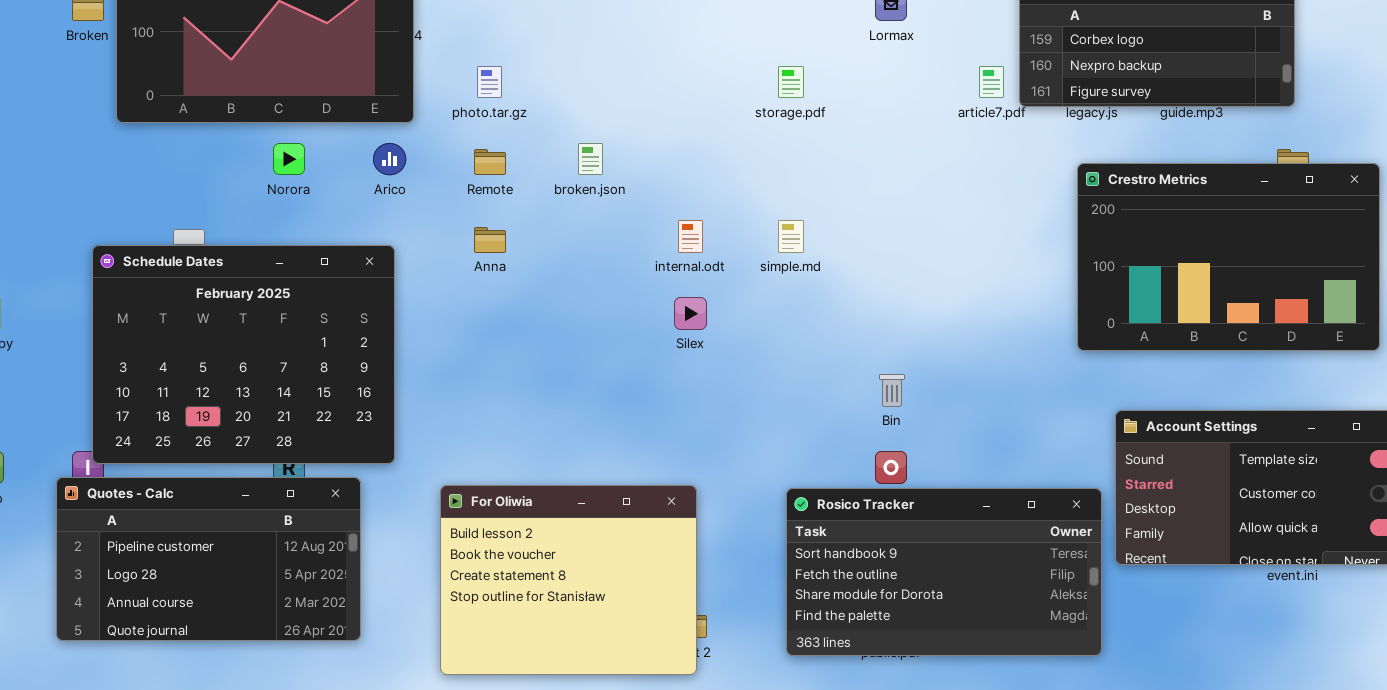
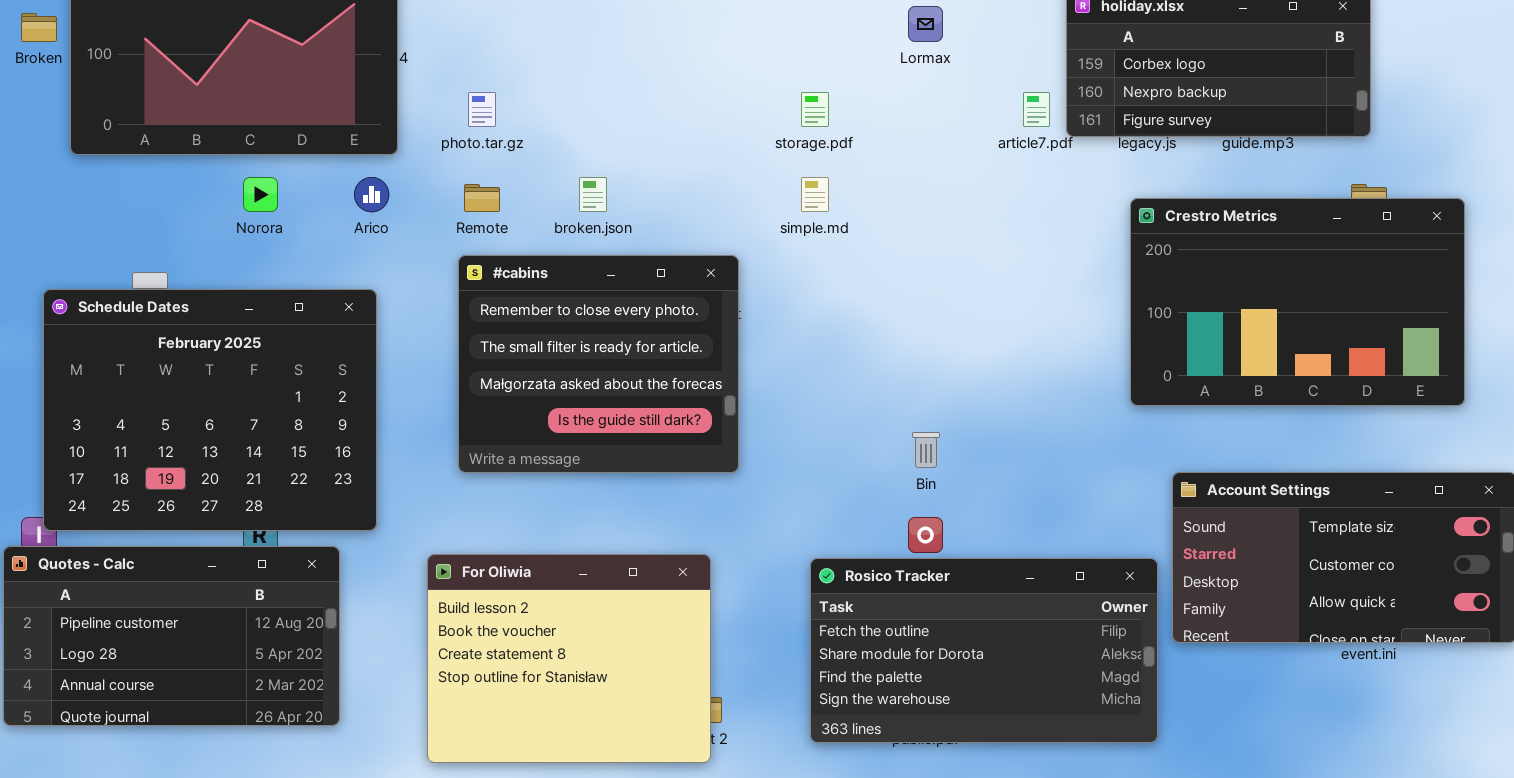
#cabins: none -> [458,255,739,473], opened
simple.md: [778,220,804,253] -> [801,177,829,212], moved
Rosico Tracker: [786,488,1102,656] -> [810,558,1158,743], scrolled down 1 row

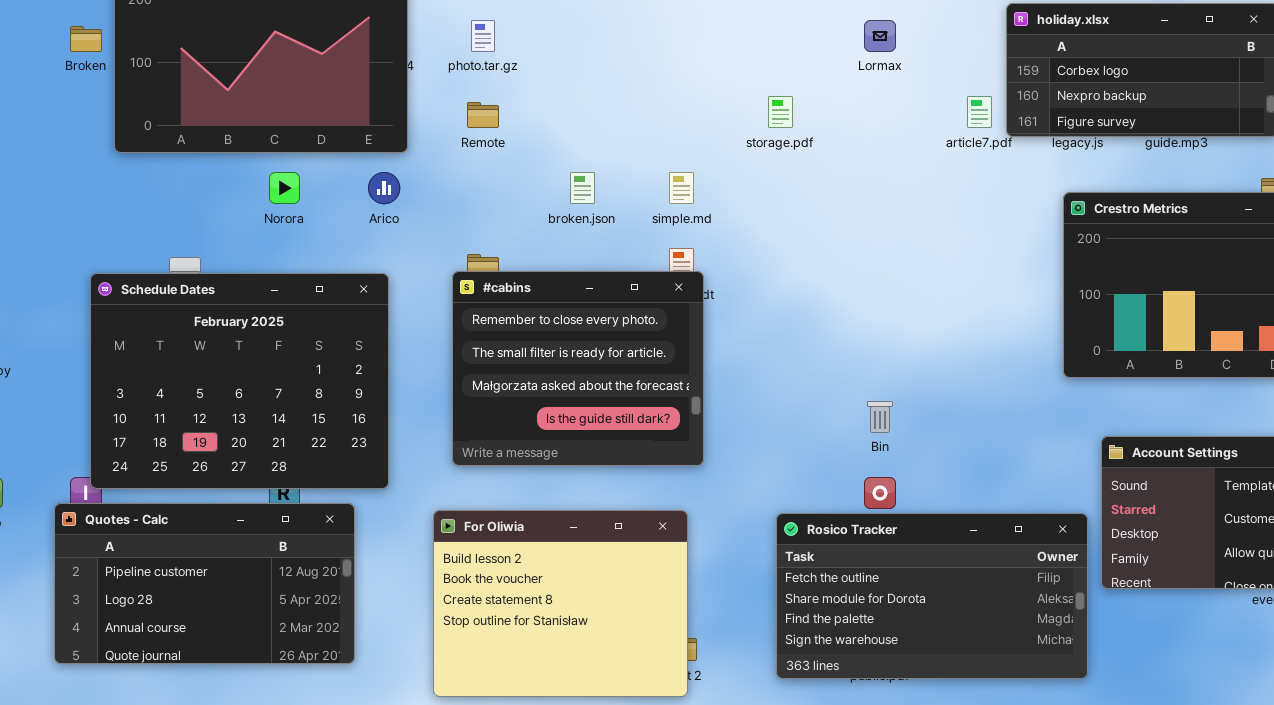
photo.tar.gz: [468,92,496,127] -> [471,20,495,52], moved
simple.md: [801,177,829,212] -> [669,172,694,204], moved
Remote: [464,184,500,212] -> [467,102,499,128], moved
#cabins: [458,255,739,473] -> [452,271,704,466], moved

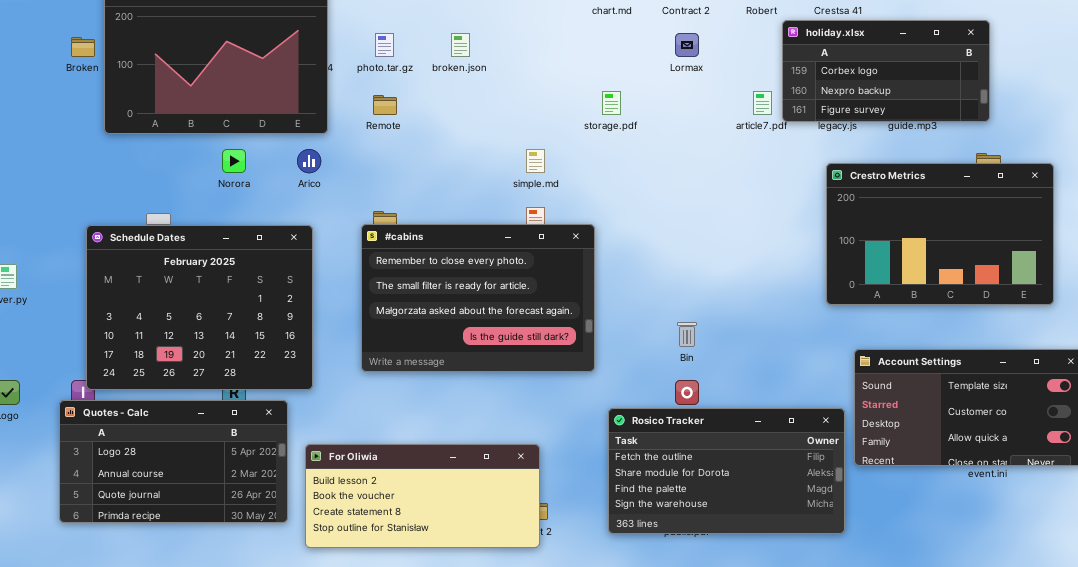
broken.json: [570,172,595,204] -> [451,33,470,57], moved
#cabins: [452,271,704,466] -> [361,224,595,372], resized
Quotes - Calc: [54,503,355,664] -> [59,400,288,523], scrolled down 1 row
For Oliwia: [433,510,688,697] -> [305,444,540,548], resized

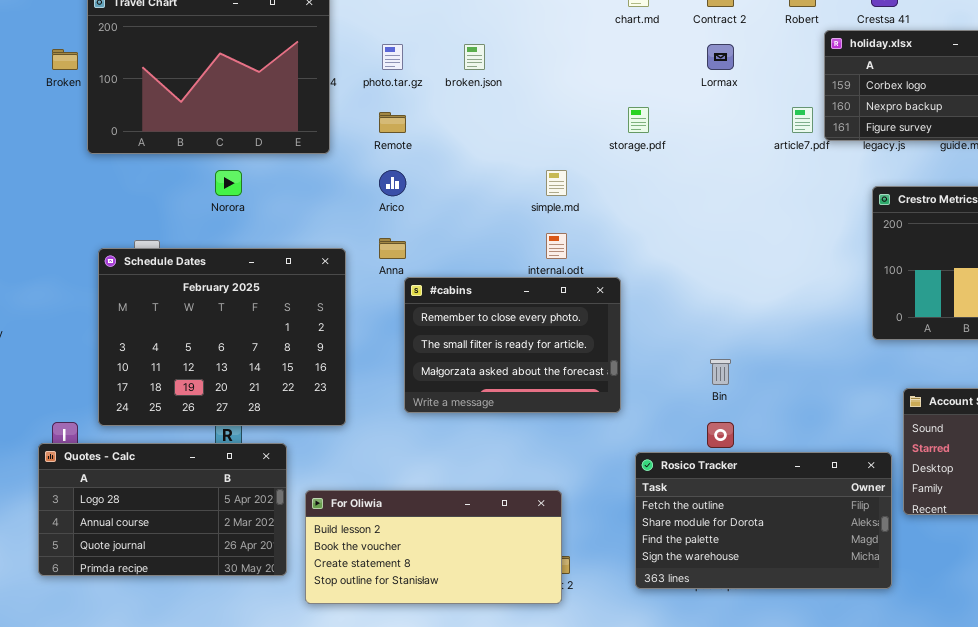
Arico: [297,149,321,173] -> [379,170,406,196], moved
#cabins: [361,224,595,372] -> [404,277,621,413], resized
Schedule Dates: [86,225,313,390] -> [98,248,346,426], moved

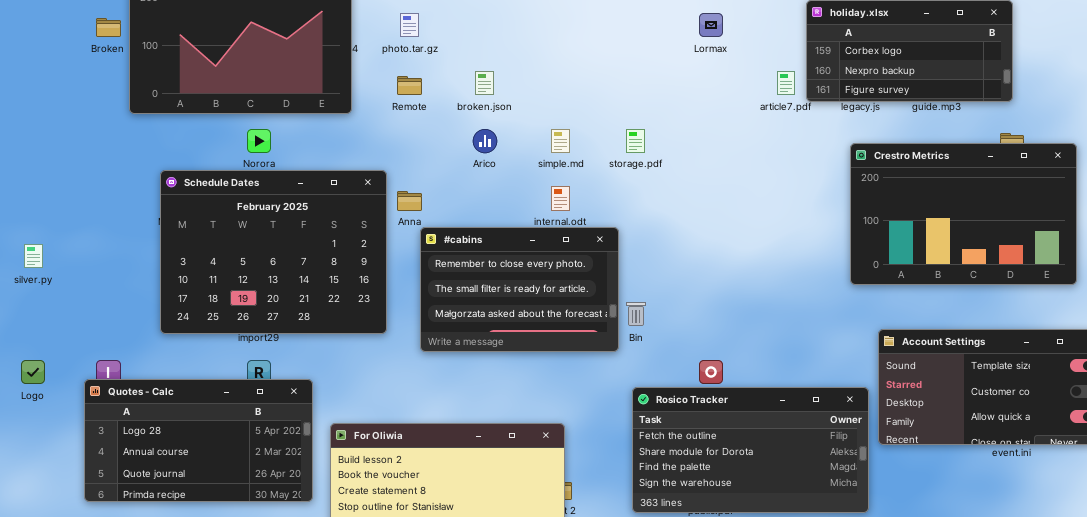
broken.json: [464,44,485,70] -> [475,71,494,95], moved
storage.pdf: [628,107,649,133] -> [626,129,645,153], moved
Arico: [379,170,406,196] -> [473,129,497,153], moved
Schedule Dates: [98,248,346,426] -> [160,170,387,334], moved
Bin: [710,359,731,385] -> [626,302,646,326], moved

